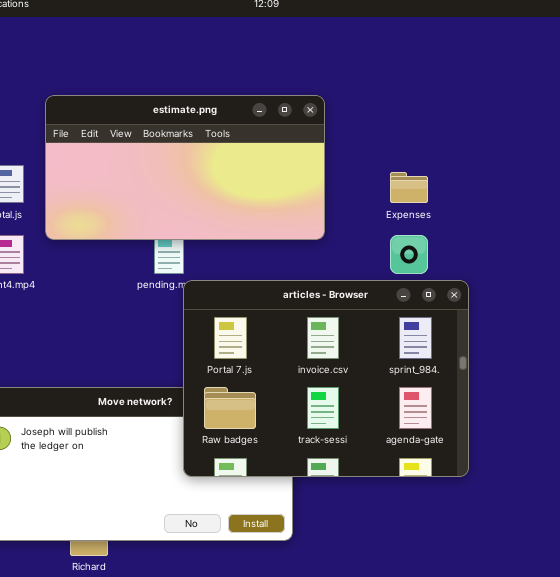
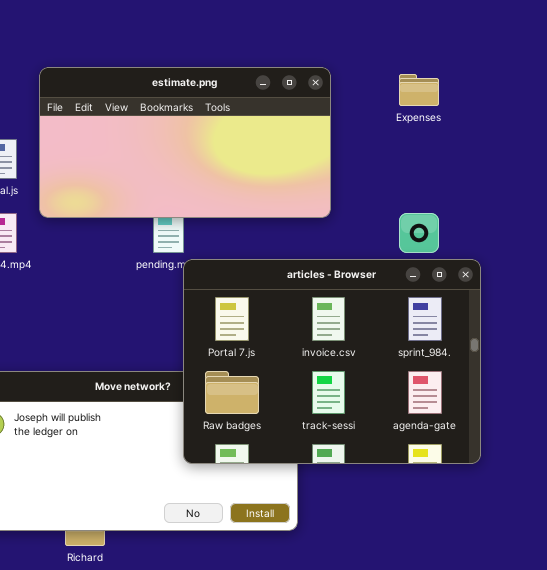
Expenses: [390,172,428,203] -> [399,74,439,106], moved

